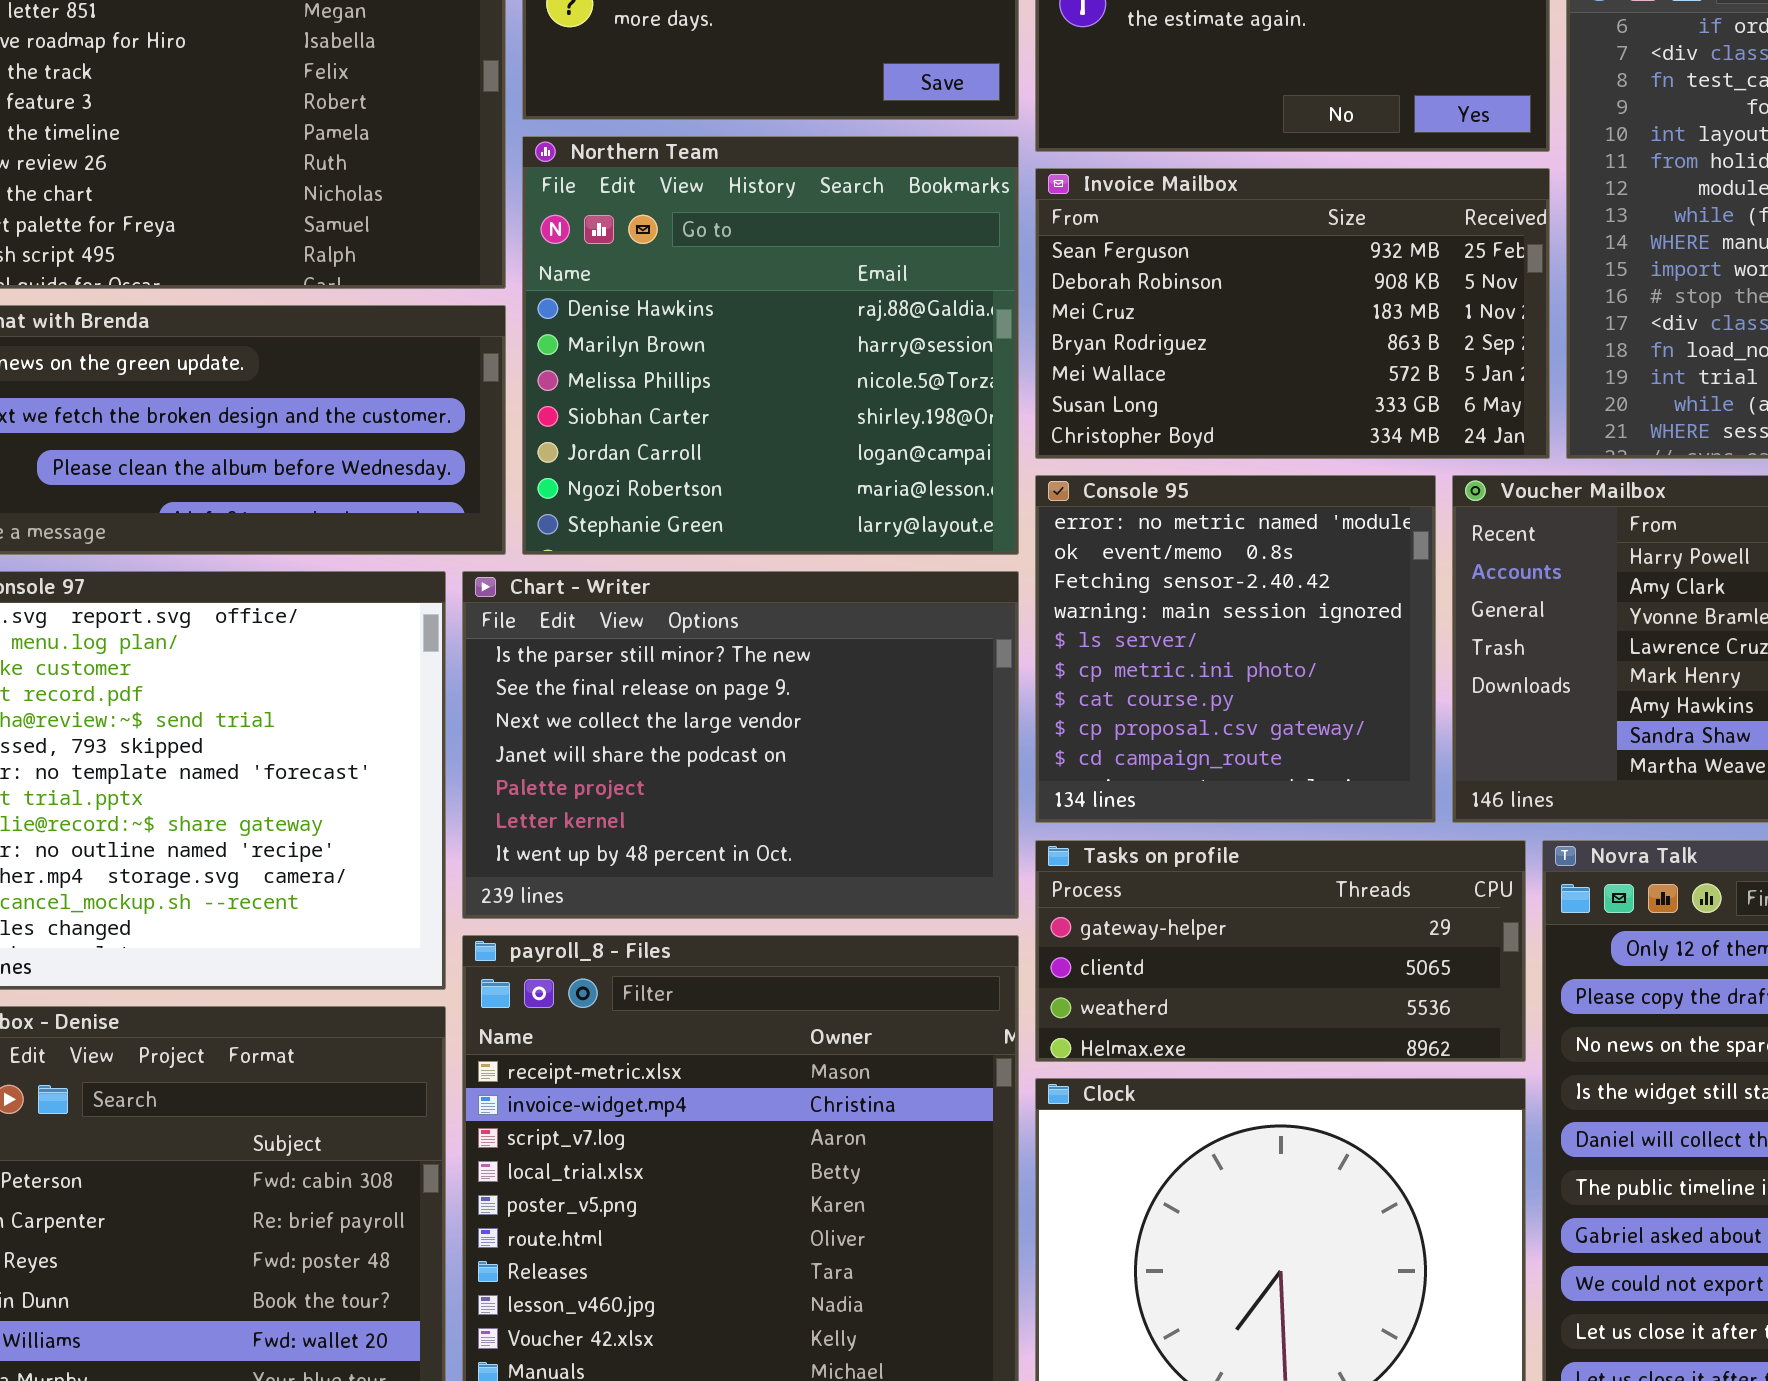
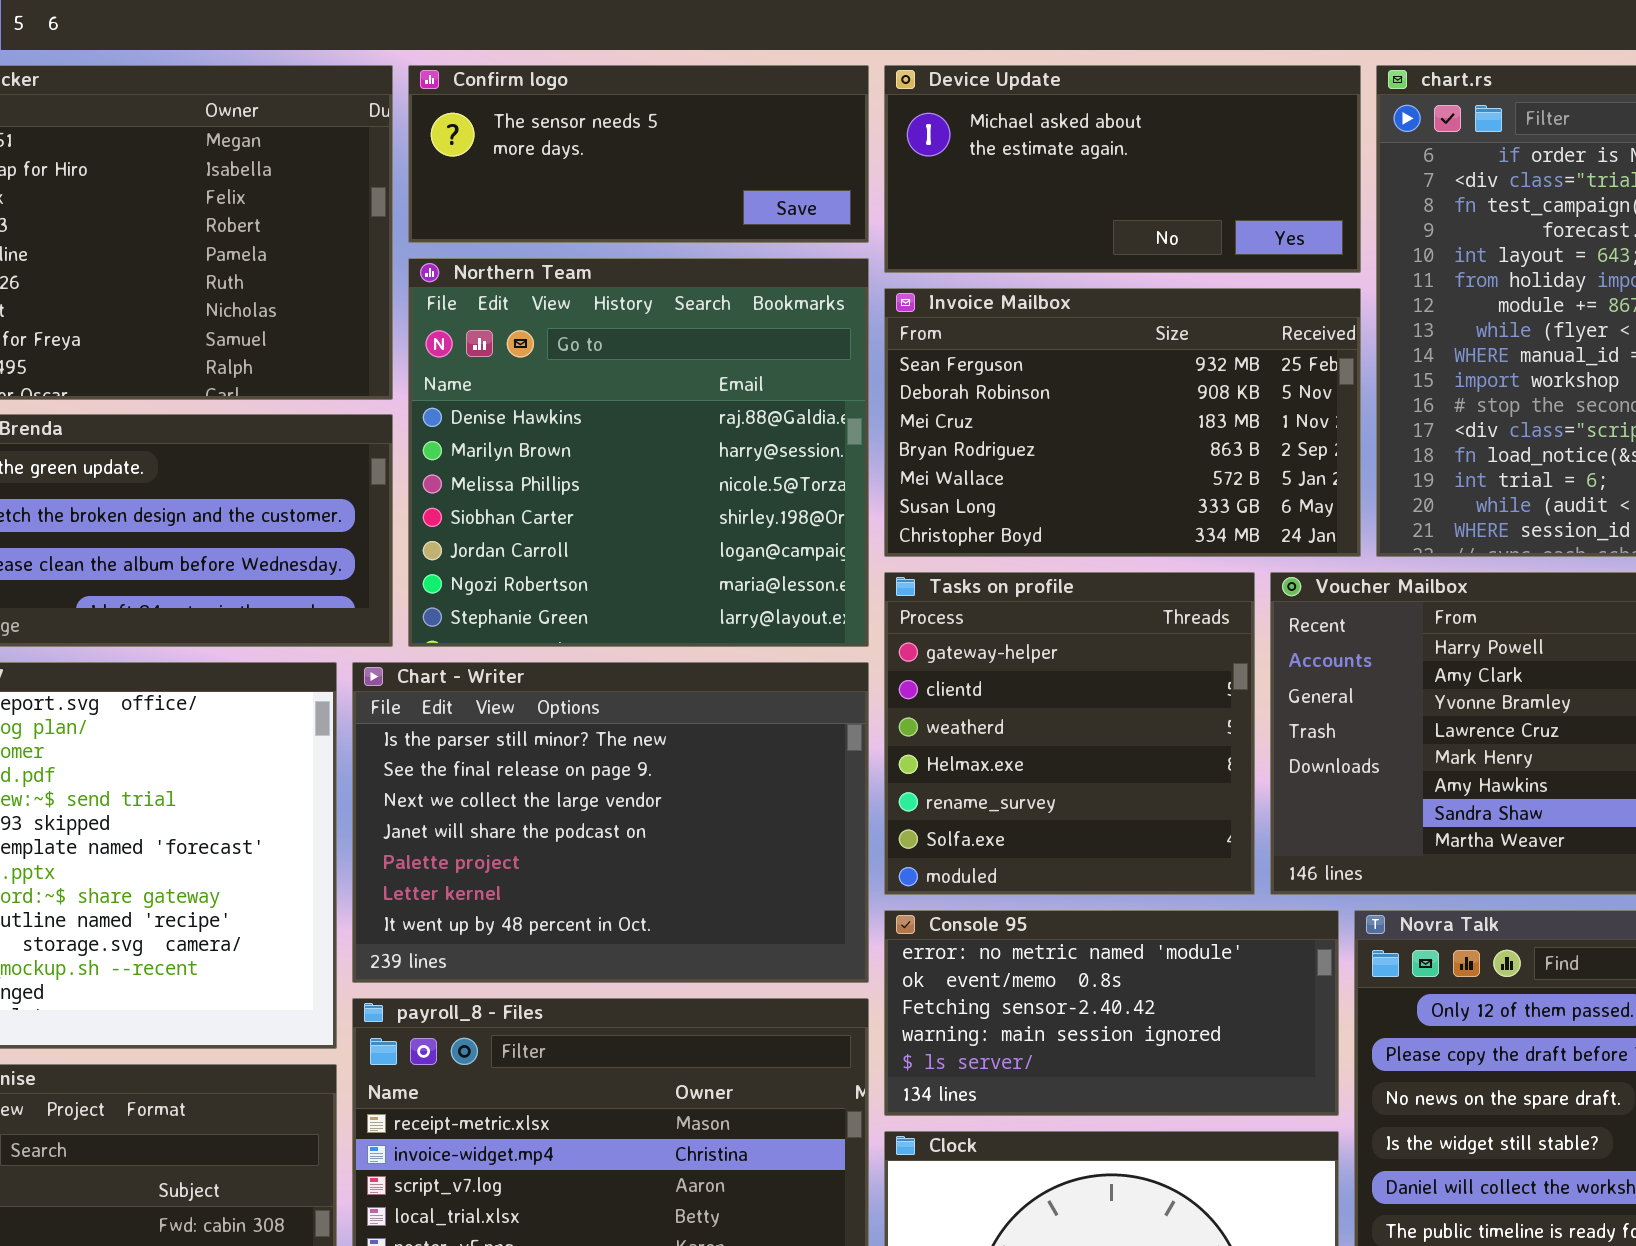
Console 95: [1035,475,1436,823] -> [884,910,1339,1116], moved, resized
Tasks on profile: [1035,840,1526,1062] -> [884,572,1255,895], moved, resized

